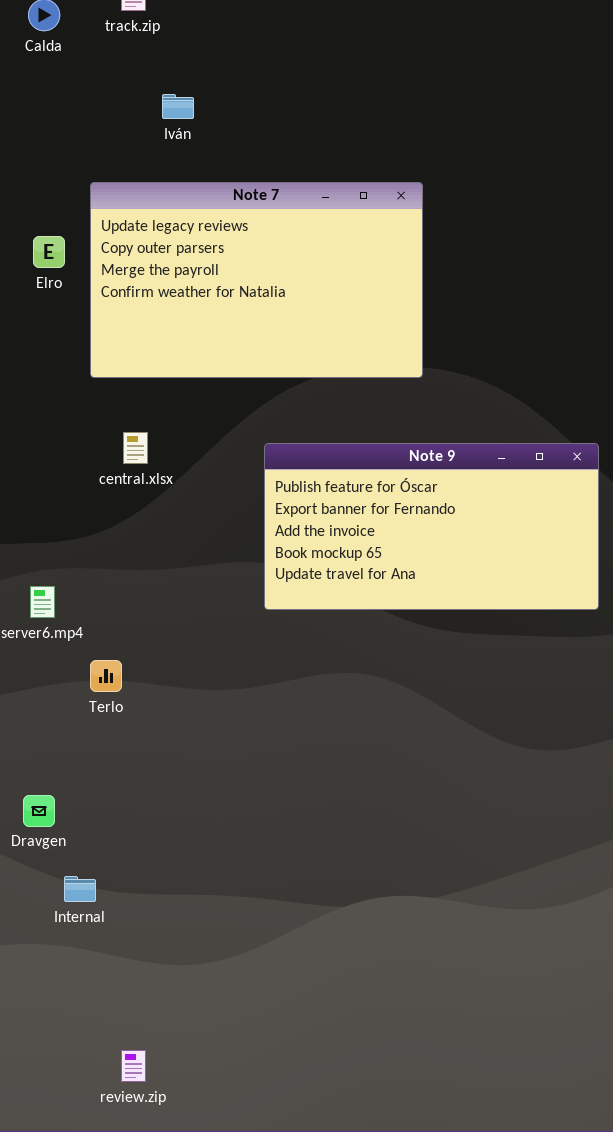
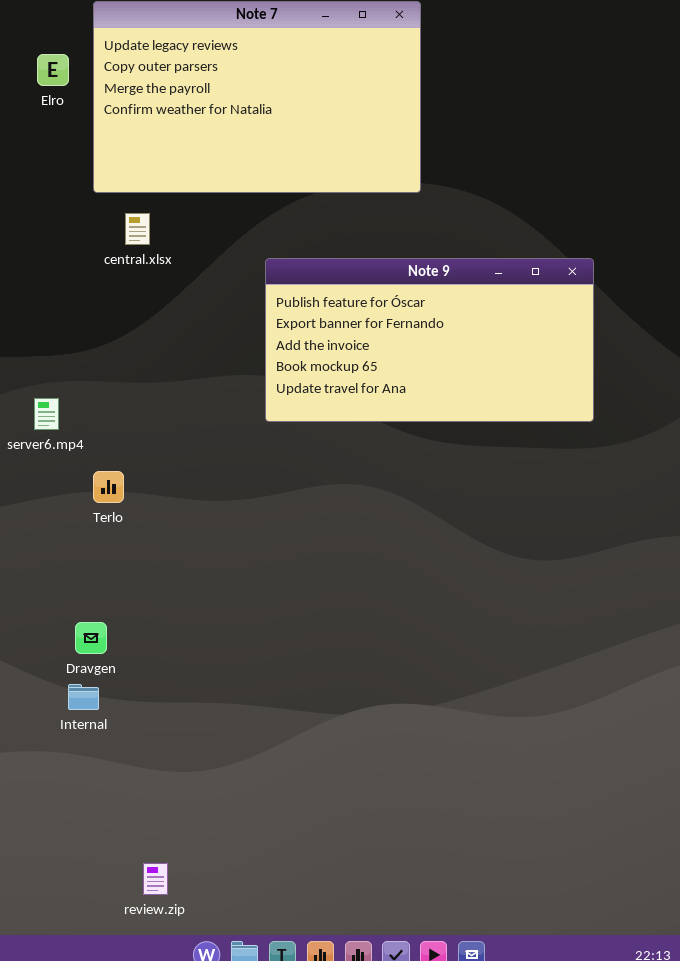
central.xlsx: [123,432,148,464] -> [125,213,150,245], moved
Dravgen: [23,795,55,827] -> [75,622,107,654], moved
review.zip: [121,1050,146,1082] -> [143,863,168,895], moved

